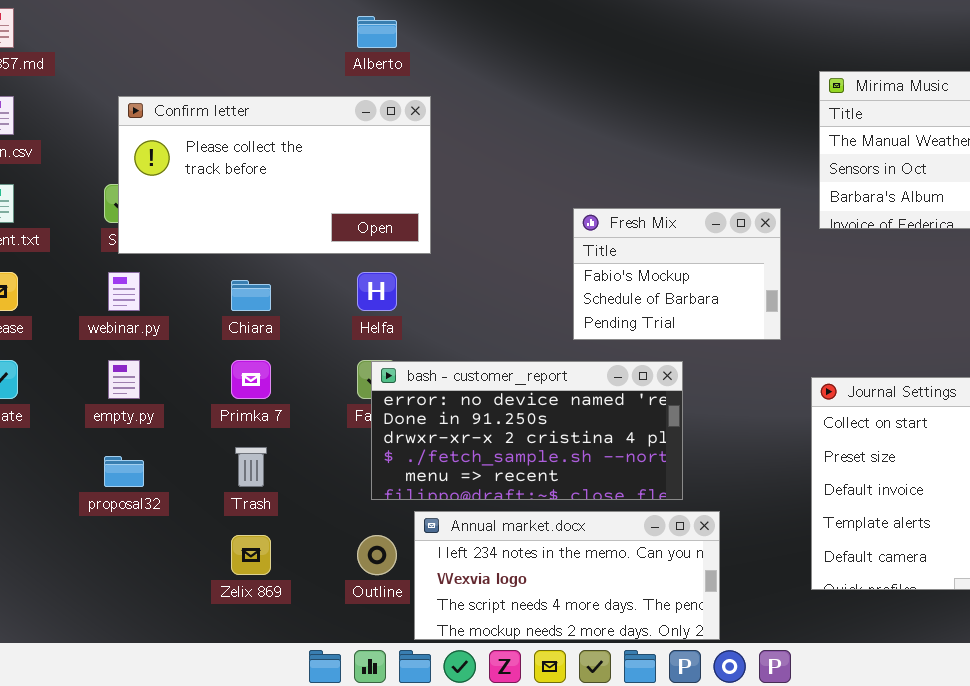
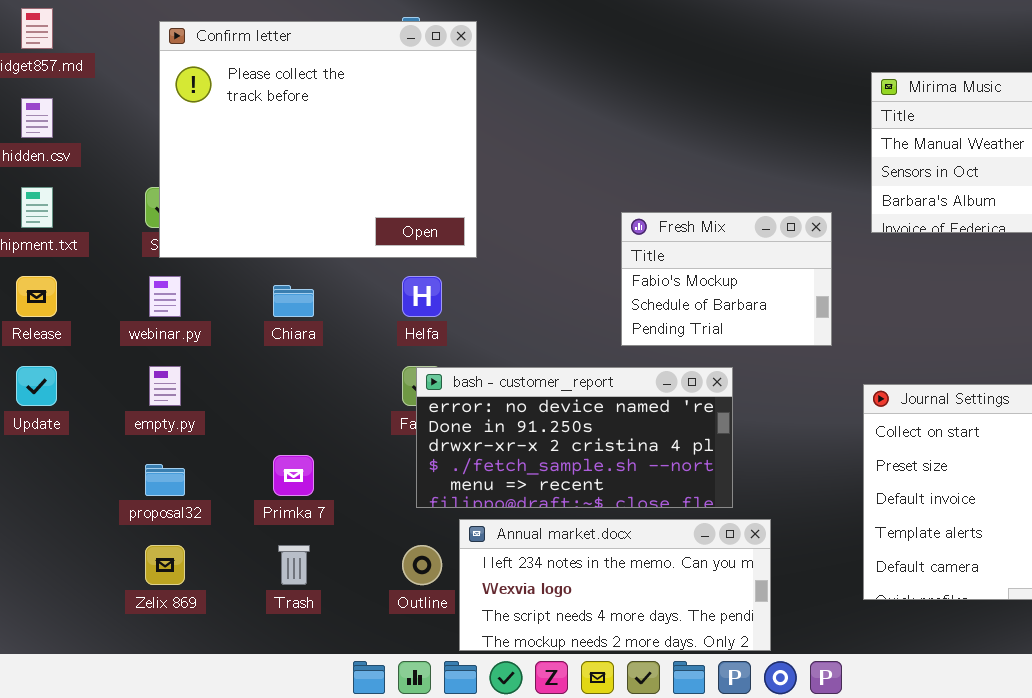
Confirm letter: [118,96,431,254] -> [159,21,477,258], resized
Primka 7: [231,360,271,399] -> [273,455,314,496], moved
Trash: [235,447,267,487] -> [278,545,310,585], moved
Zelix 869: [231,535,271,575] -> [145,545,185,585], moved

